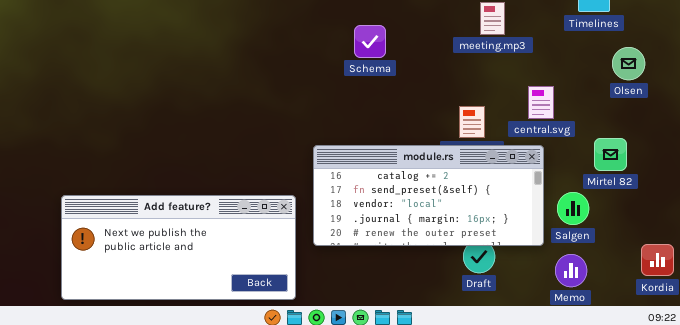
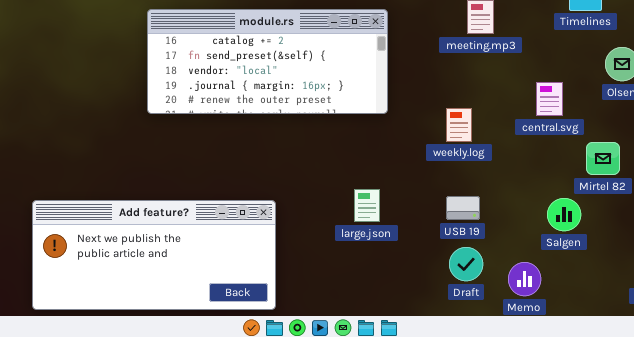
central.svg: [528,86,554,119] -> [536,82,563,116], moved
module.rs: [313,145,544,246] -> [147,9,388,114], moved
Memo: [555,254,587,287] -> [508,262,541,296], moved

